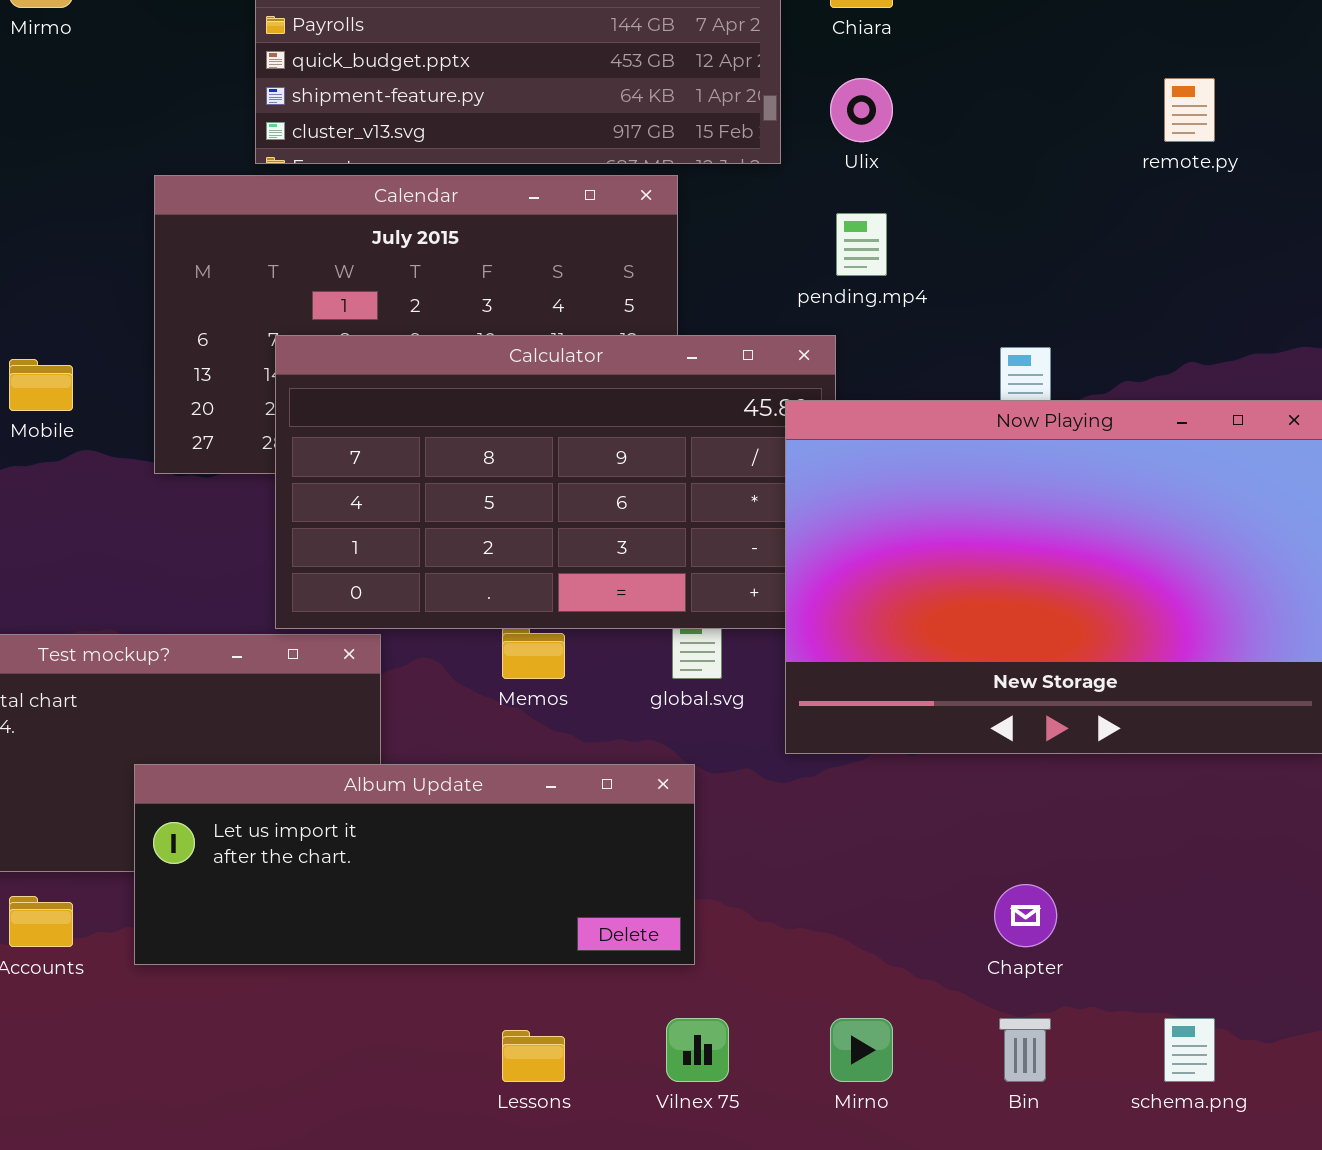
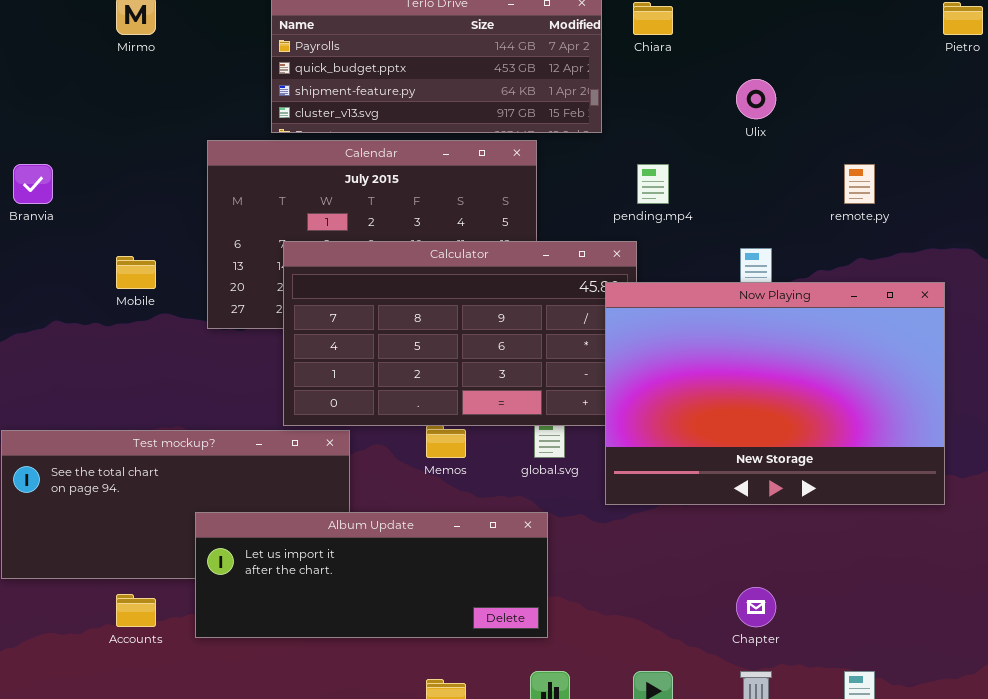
Ulix: [830,78,893,142] -> [736,79,776,119], moved
remote.py: [1164,78,1215,142] -> [844,164,875,204], moved

